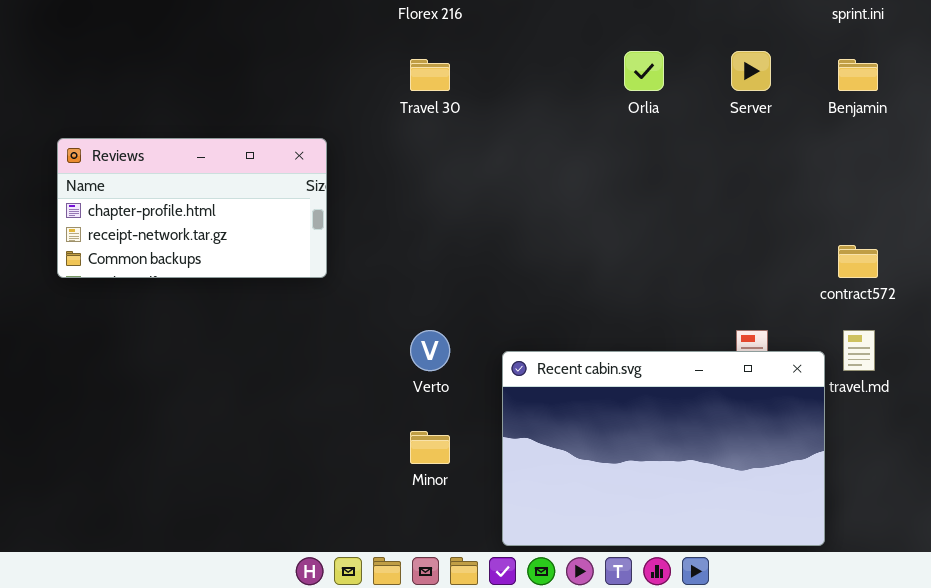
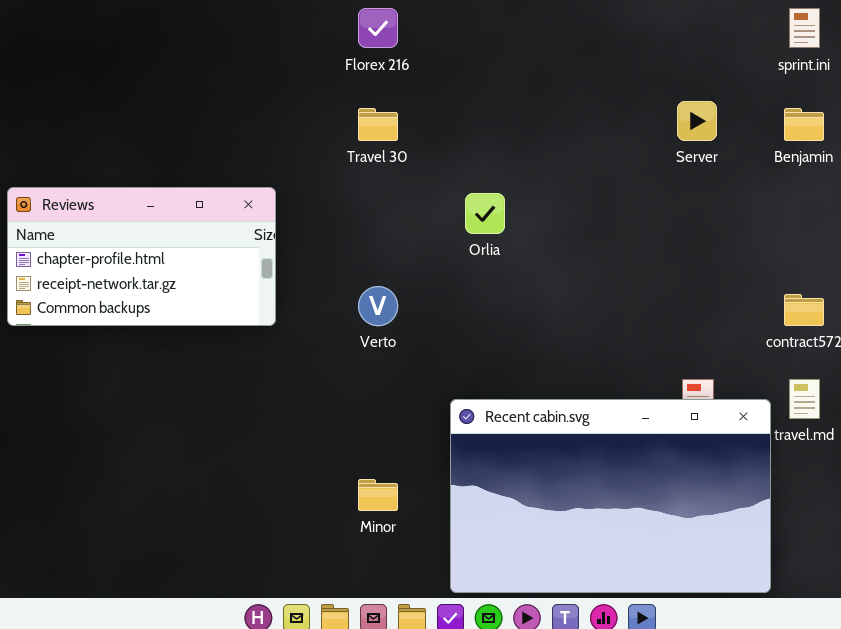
Orlia: [624,51,664,91] -> [465,193,505,234], moved
Verto: [410,330,450,371] -> [358,286,398,326], moved

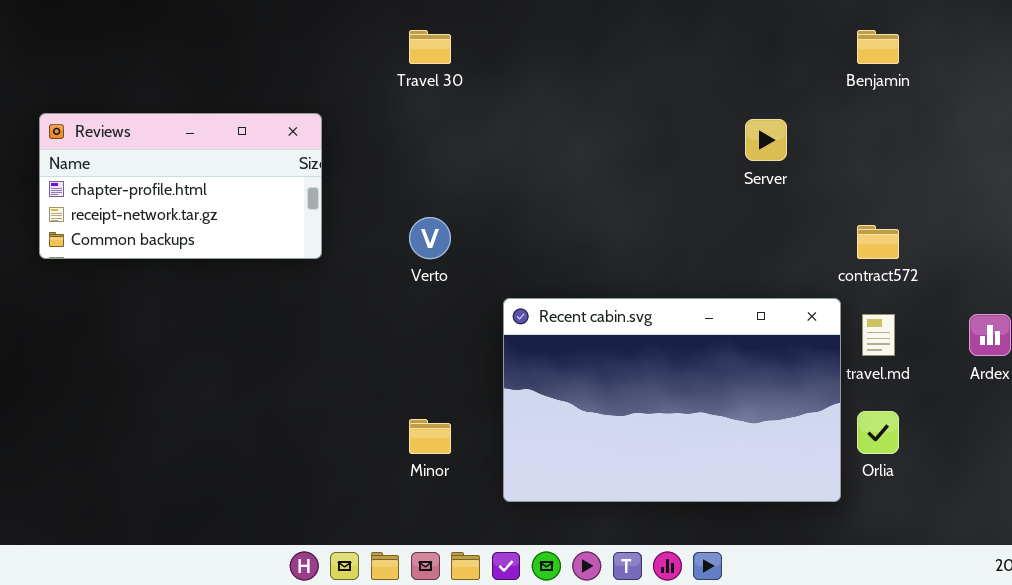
Server: [677,101,717,141] -> [745,119,787,161], moved
Orlia: [465,193,505,234] -> [857,411,899,454], moved
Recent cabin.svg: [450,399,771,593] -> [503,298,841,502], moved

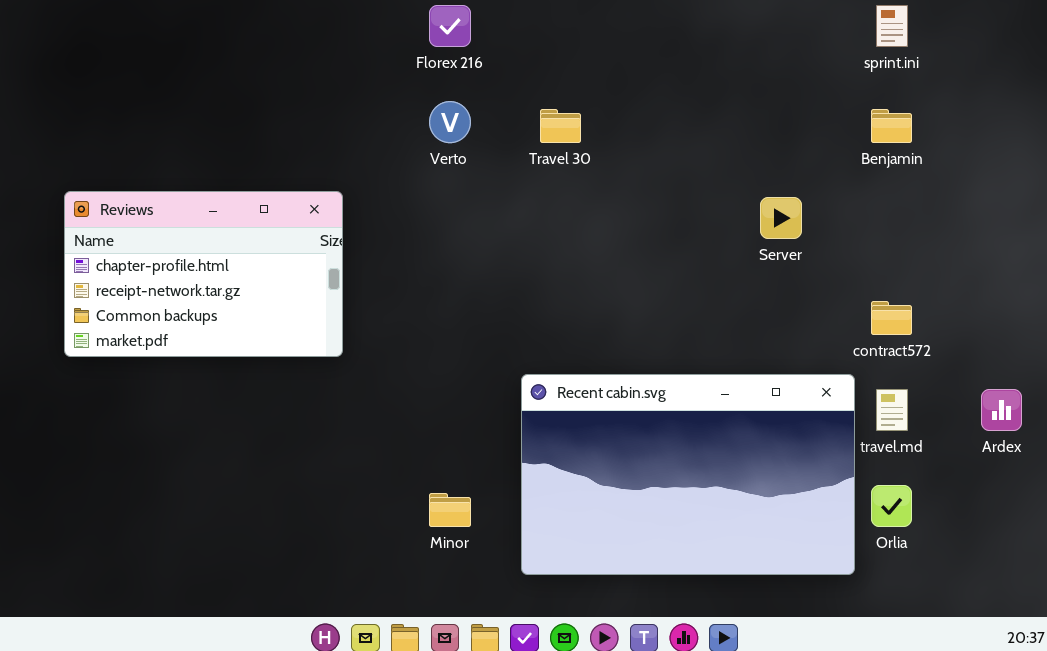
Travel 30: [409,30,451,64] -> [540,109,581,143], moved
Reviews: [39,113,322,259] -> [64,191,343,357], resized
Verto: [409,217,451,259] -> [429,101,471,143], moved

